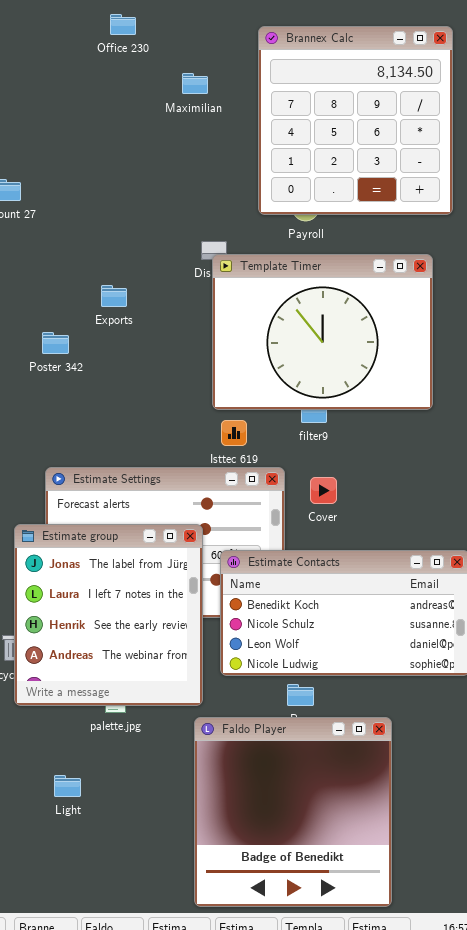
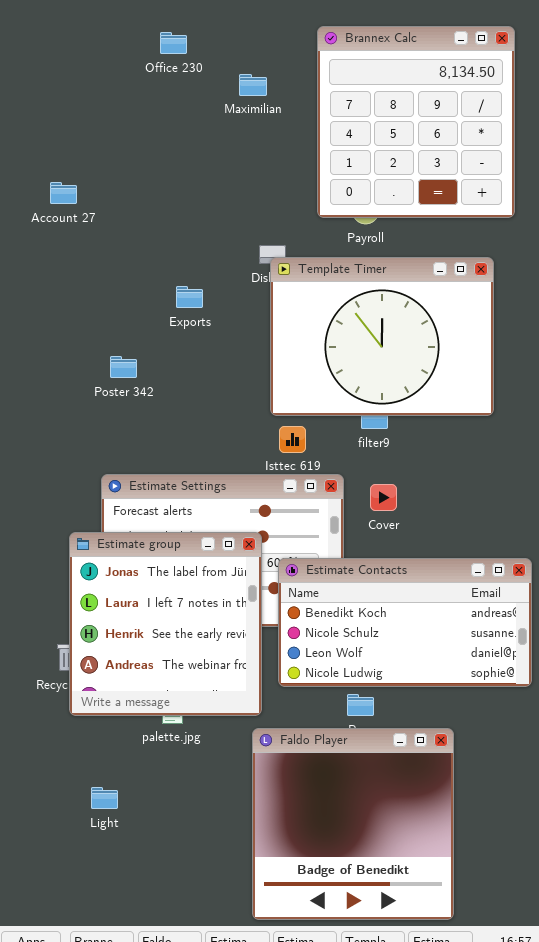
Office 230: [110,14,136,35] -> [160,32,187,54], moved
Exports: [101,285,127,307] -> [176,286,203,308], moved
Poster 342: [42,332,69,354] -> [110,356,137,378], moved
Light: [54,775,81,797] -> [91,787,118,809], moved

